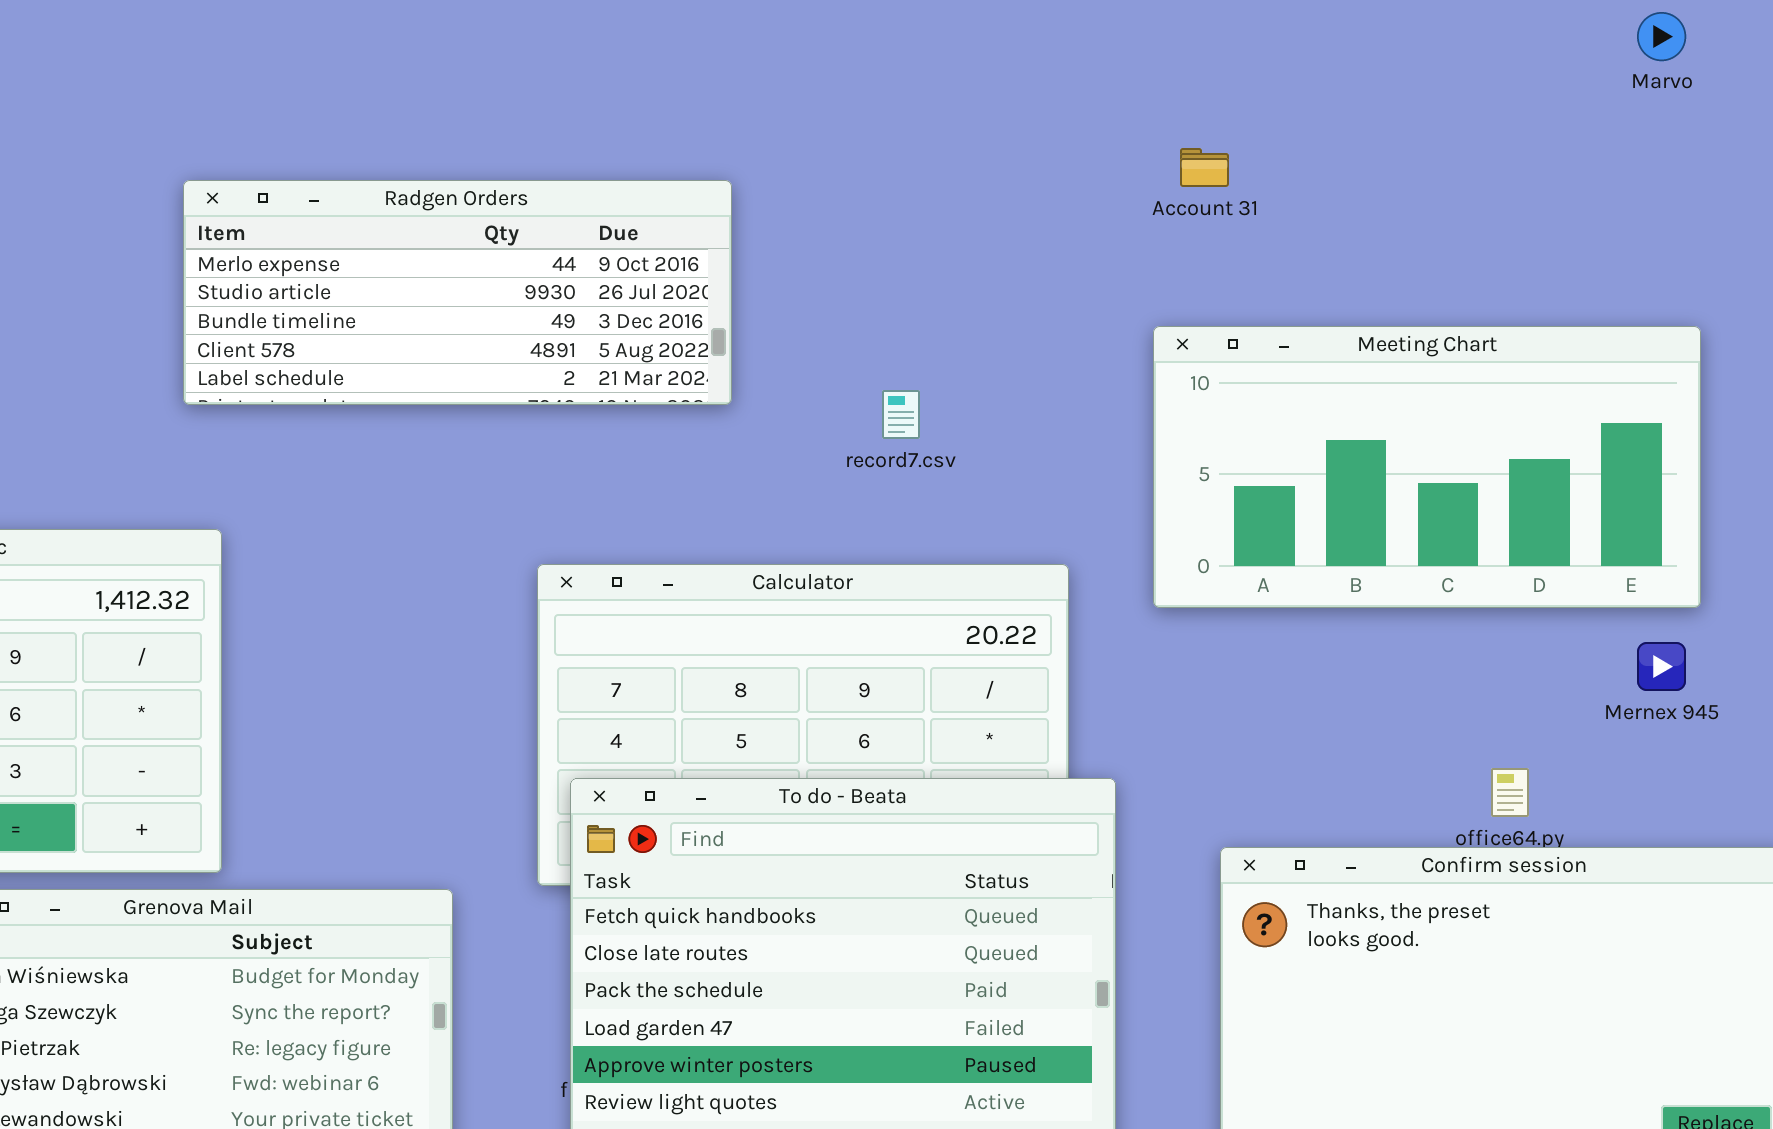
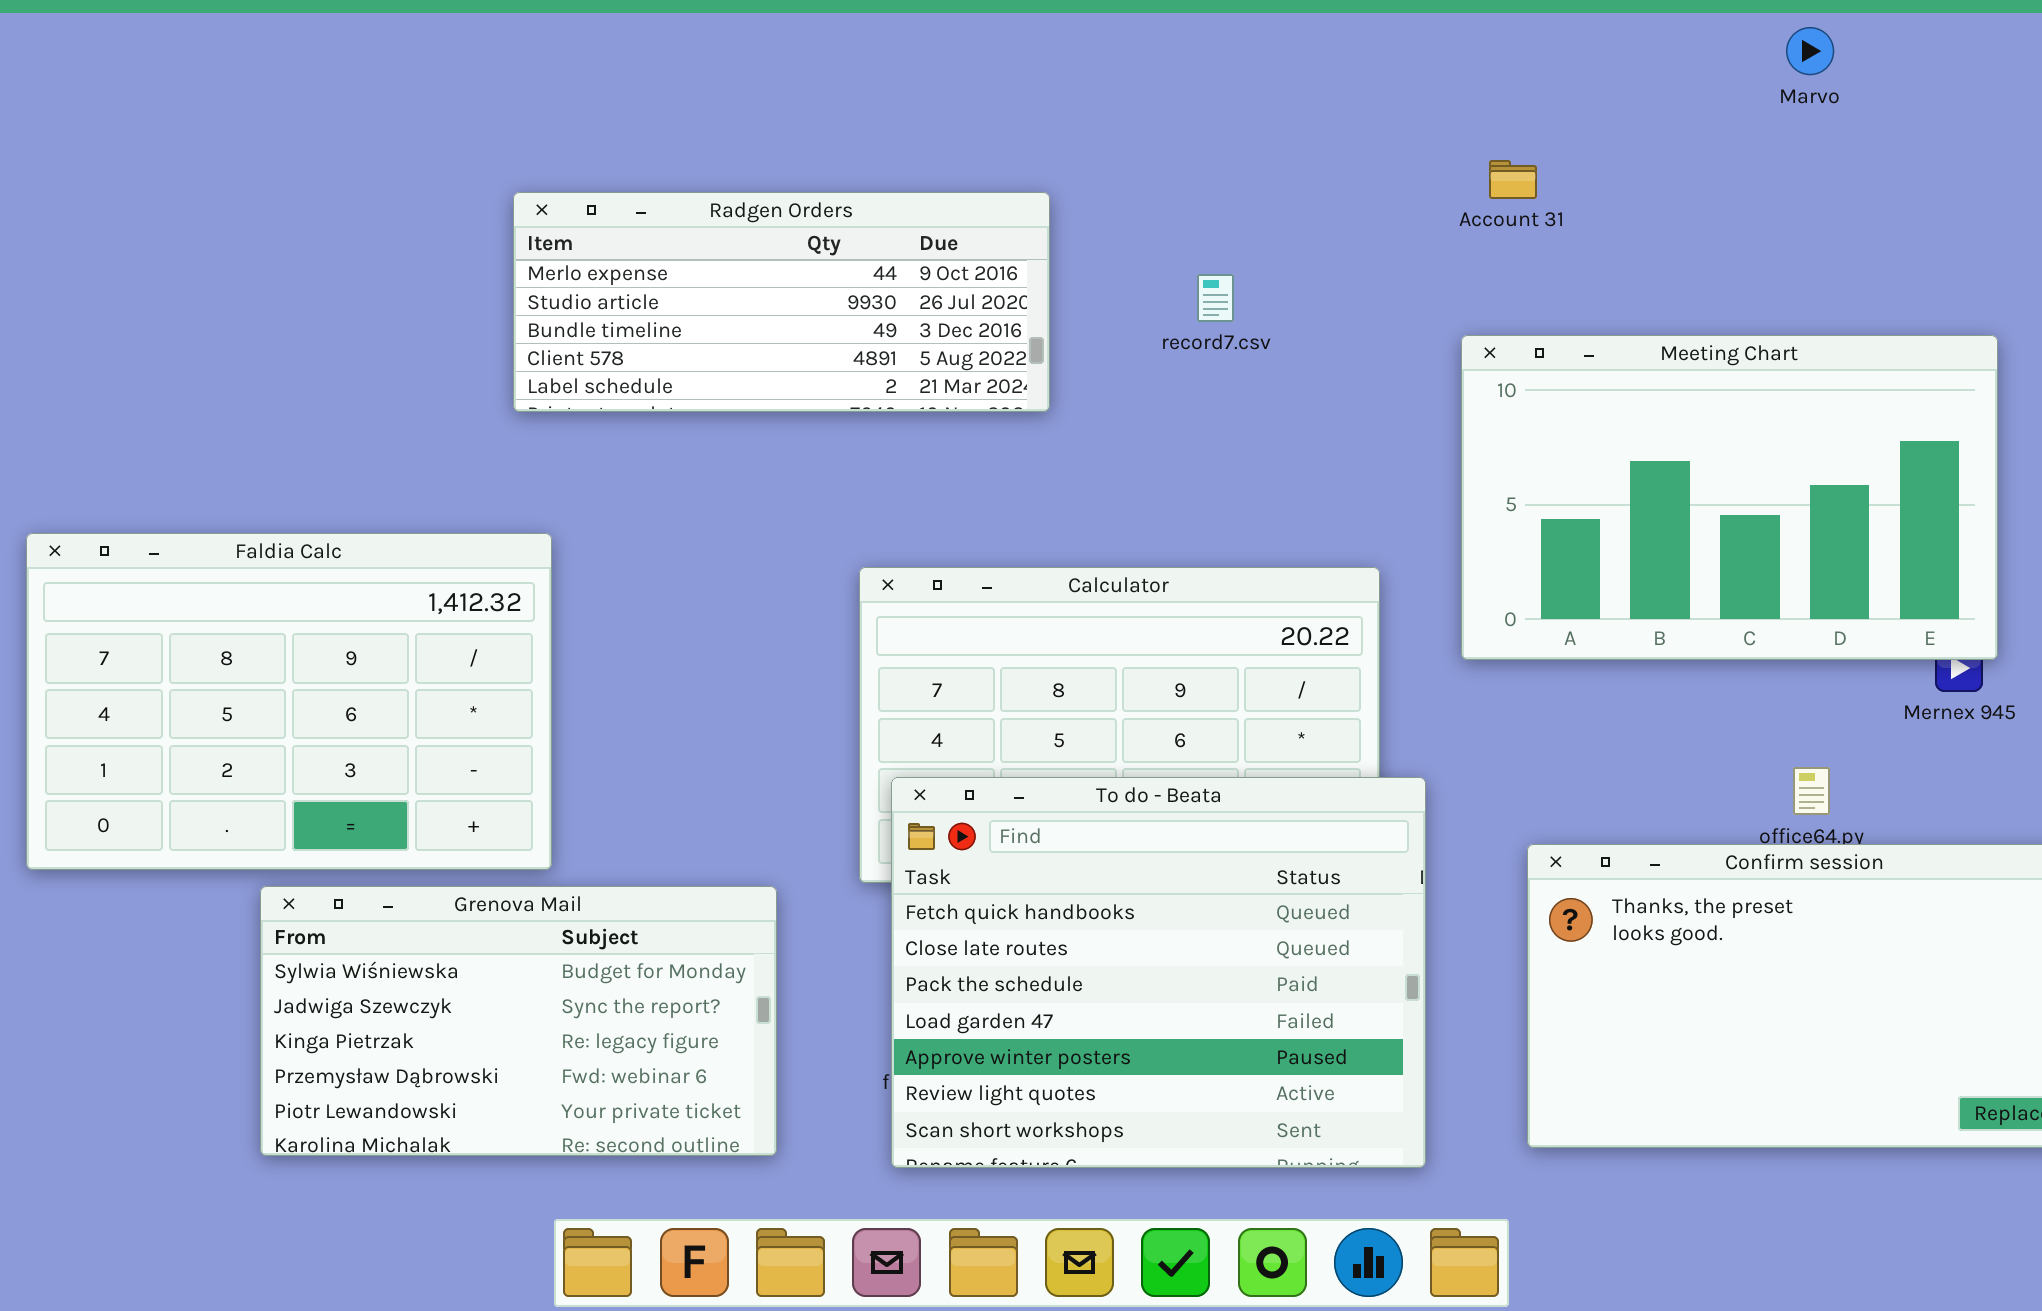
Marvo: [1637,12,1686,61] -> [1786,27,1834,75], moved
Meeting Chart: [1153,326,1701,608] -> [1461,335,1998,660], resized
record7.csv: [882,390,920,439] -> [1197,274,1234,322], moved

